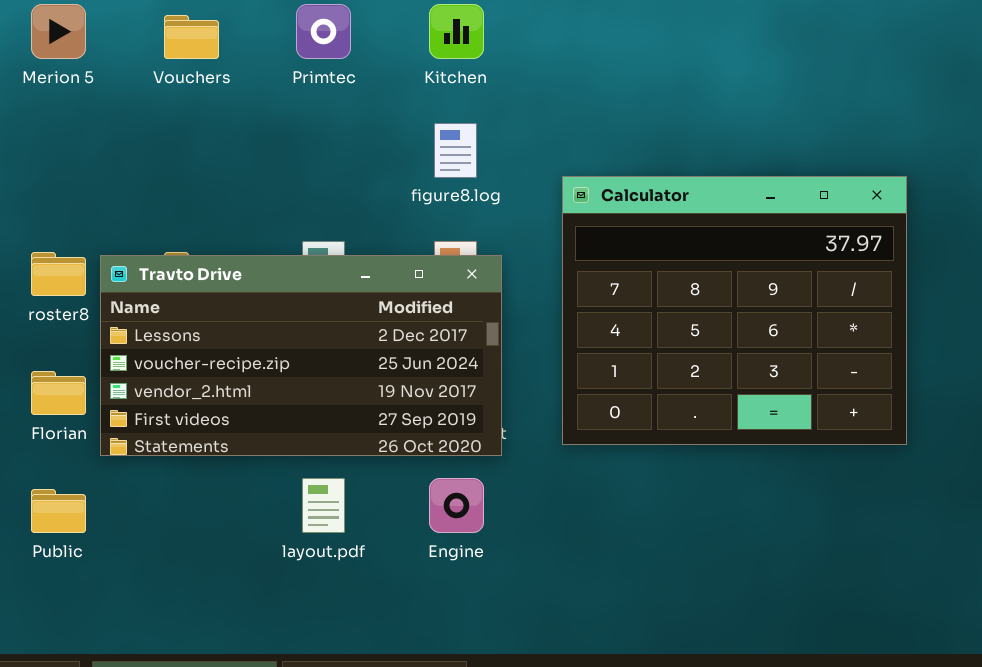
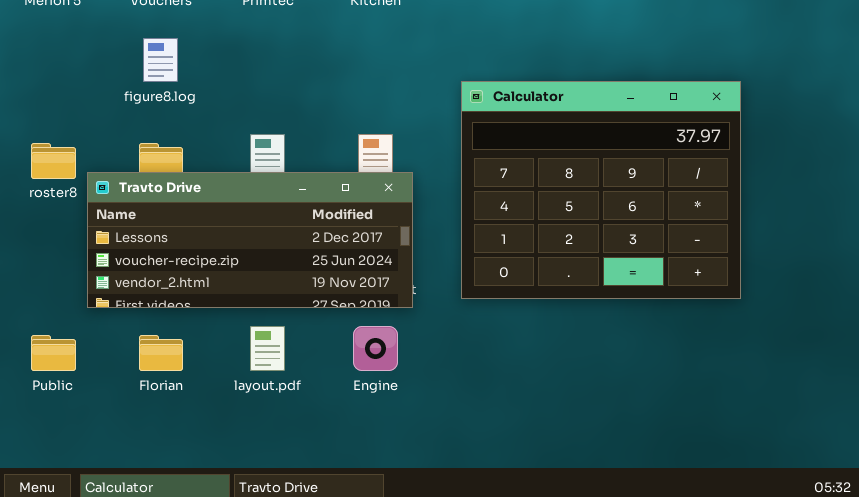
figure8.log: [434,123,477,178] -> [143,38,178,82], moved
Travto Drive: [100,255,502,456] -> [87,172,413,308], resized
Florian: [31,371,86,415] -> [139,335,183,371], moved

